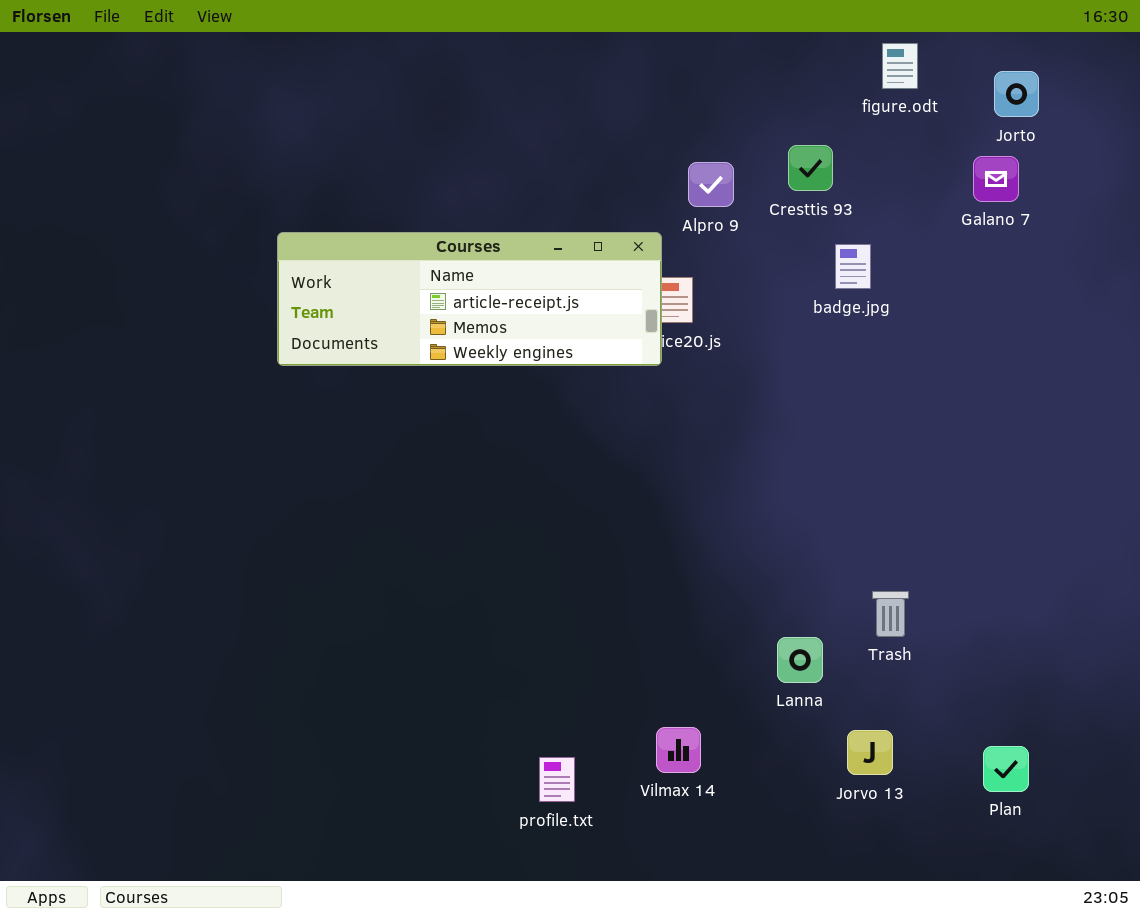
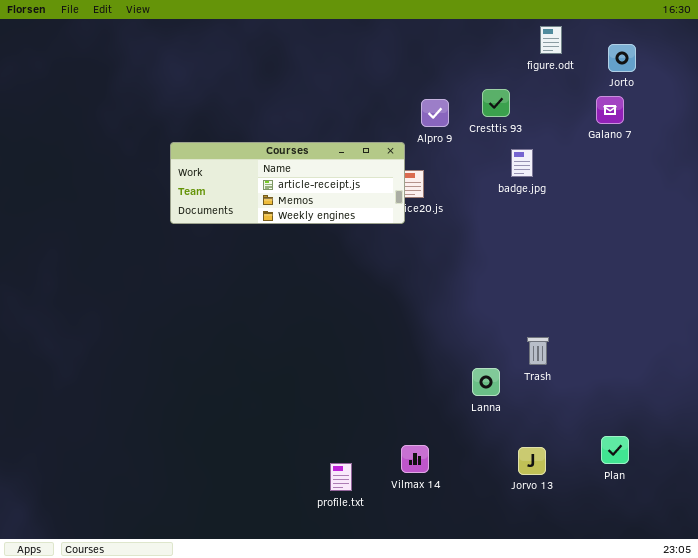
Trash: [872,591,909,637] -> [527,337,549,365], moved
Lanna: [777,637,823,683] -> [472,368,500,396], moved
Plan: [983,746,1029,792] -> [601,436,629,464], moved

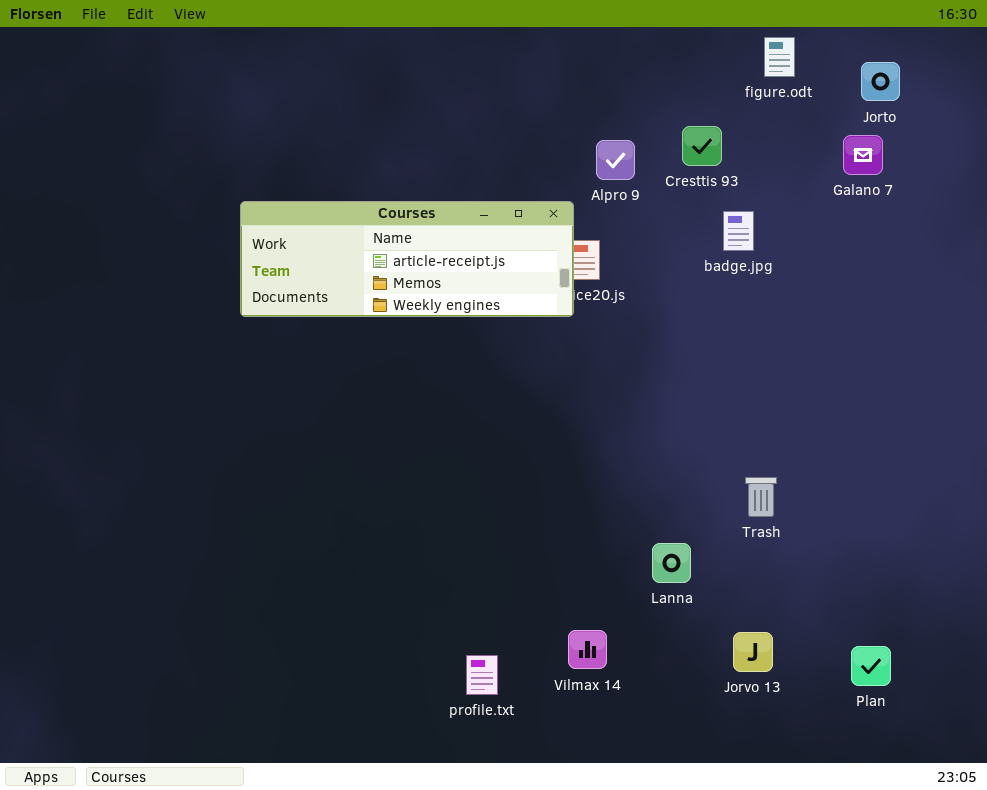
Lanna: [472,368,500,396] -> [652,543,691,583], moved
Plan: [601,436,629,464] -> [851,646,891,686], moved

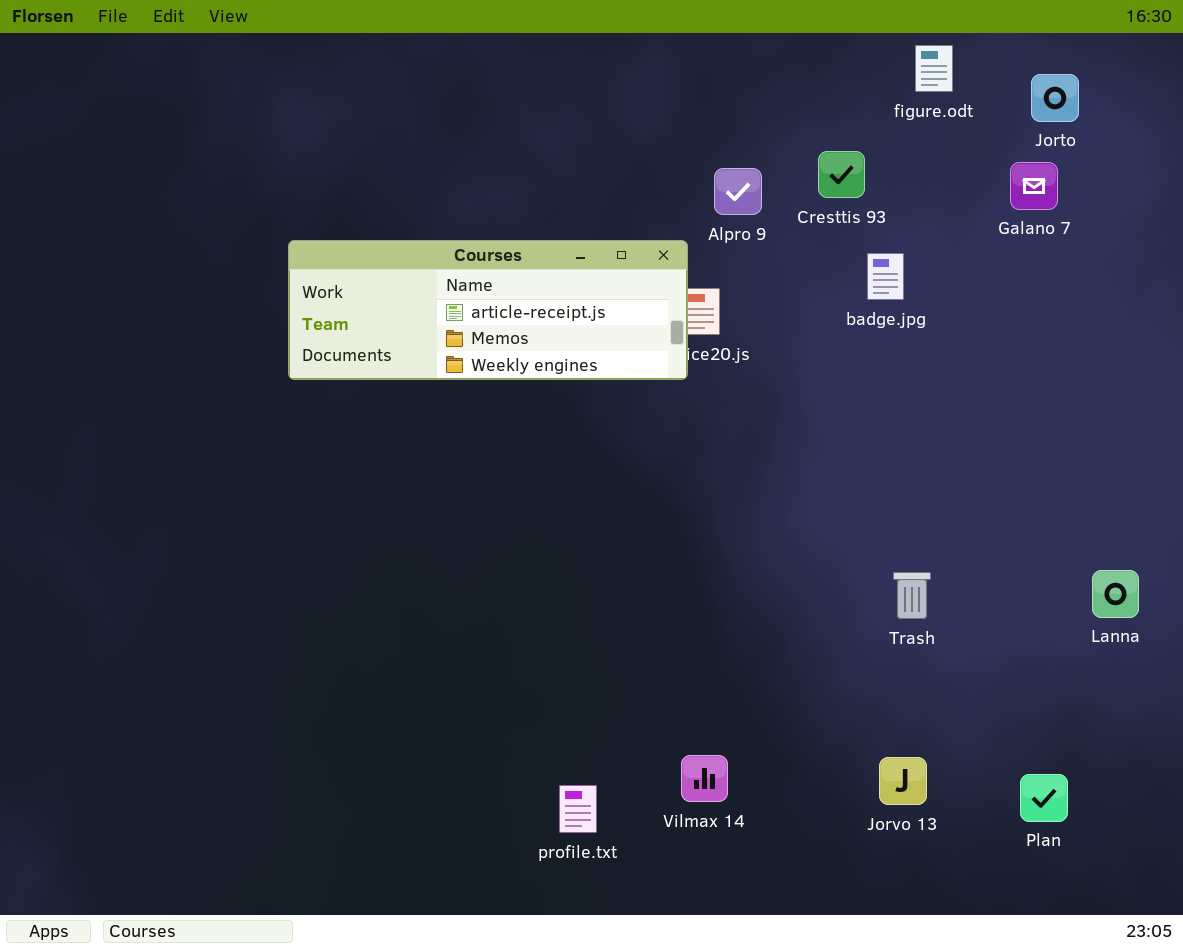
Lanna: [652,543,691,583] -> [1092,570,1139,618], moved

